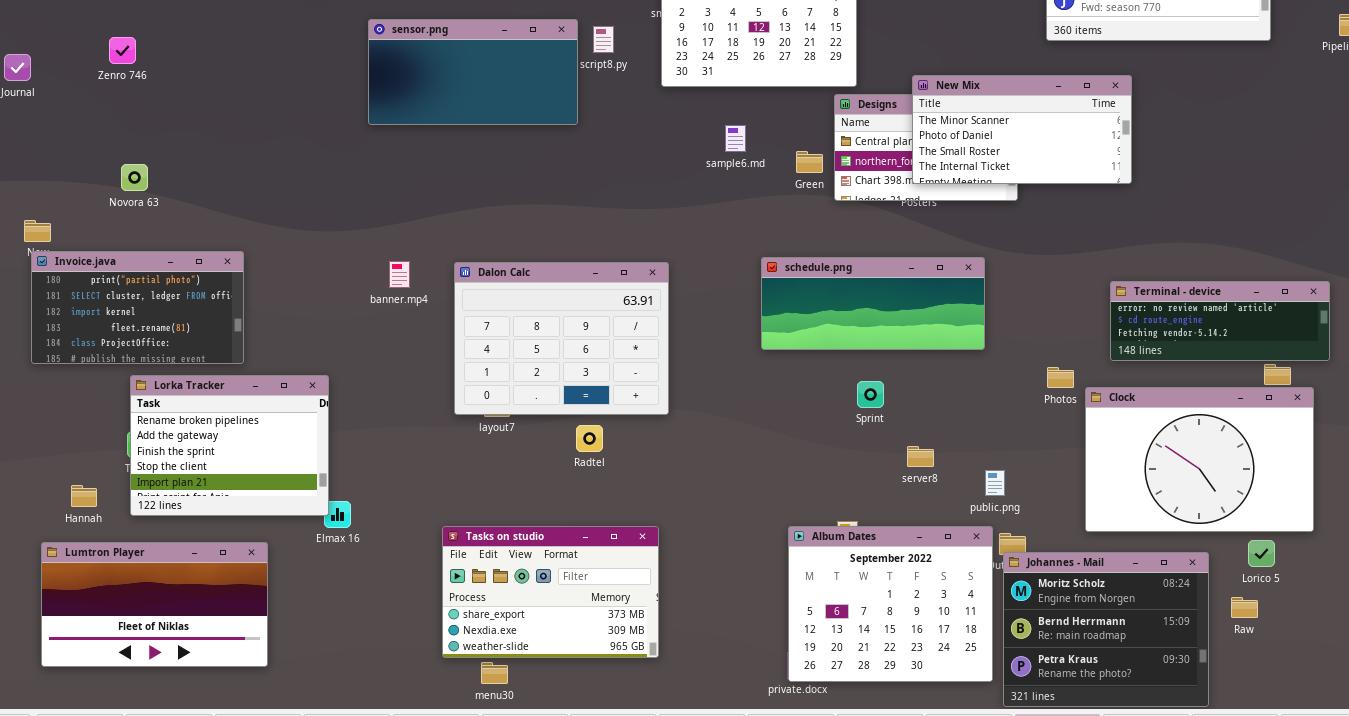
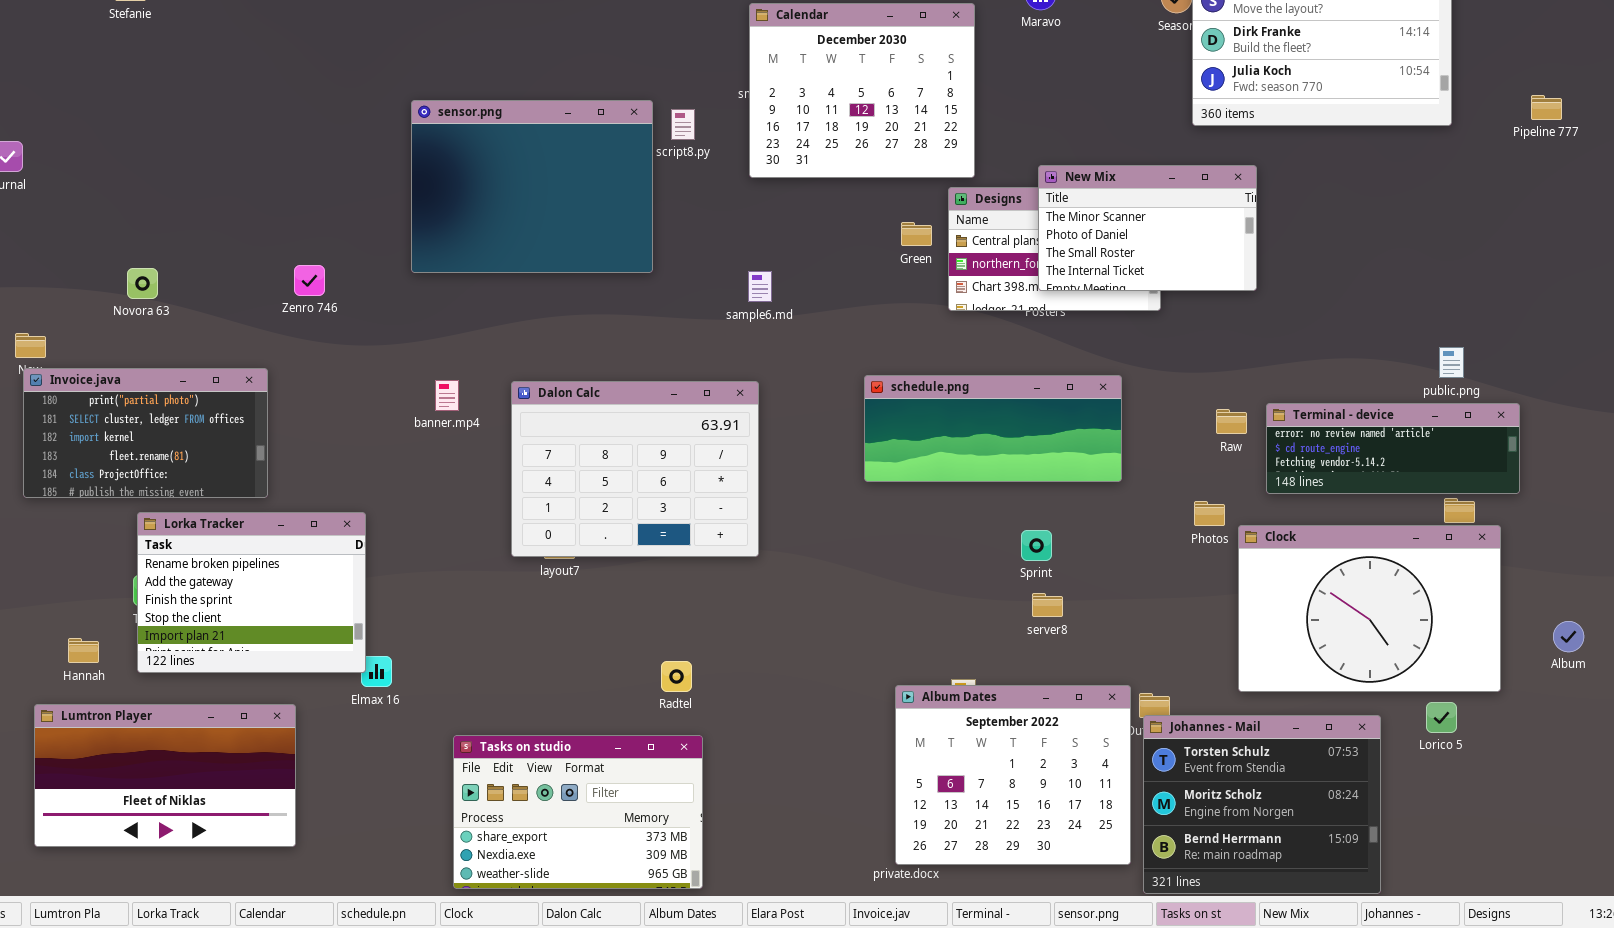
sensor.png: [368,19,578,125] -> [411,100,653,273], resized
Zenro 746: [109,37,136,64] -> [294,265,325,296], moved
New Mix: [912,75,1132,184] -> [1038,165,1257,291], resized
sample6.md: [725,125,746,152] -> [748,271,772,302], moved
Green: [796,151,823,173] -> [901,222,932,246], moved
Sprint: [857,381,884,408] -> [1021,530,1052,561], moved
Radtel: [576,425,603,452] -> [661,661,692,692], moved
public.png: [985,470,1005,496] -> [1439,347,1464,378], moved
Tasks on studio: [442,526,659,658] -> [453,735,703,889], moved
Johannes - Mail: [1003,552,1209,707] -> [1143,715,1381,894], scrolled up 1 row
Raw: [1231,597,1258,618] -> [1216,409,1247,434], moved

